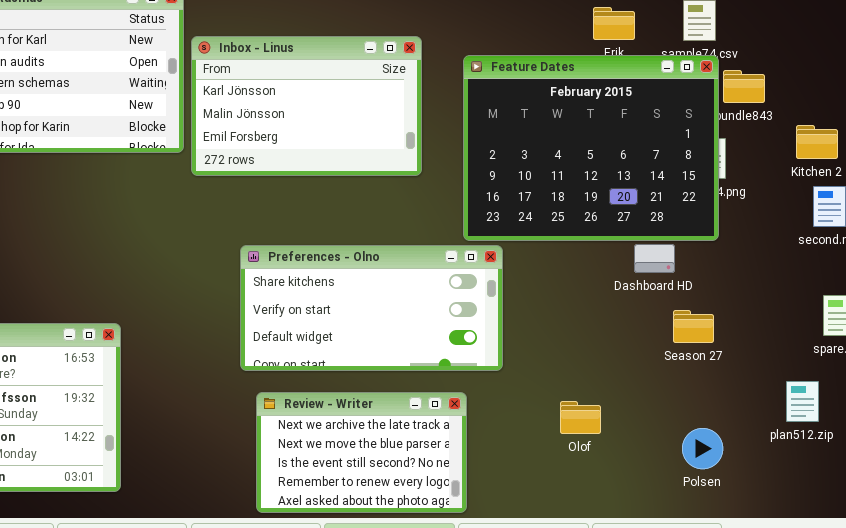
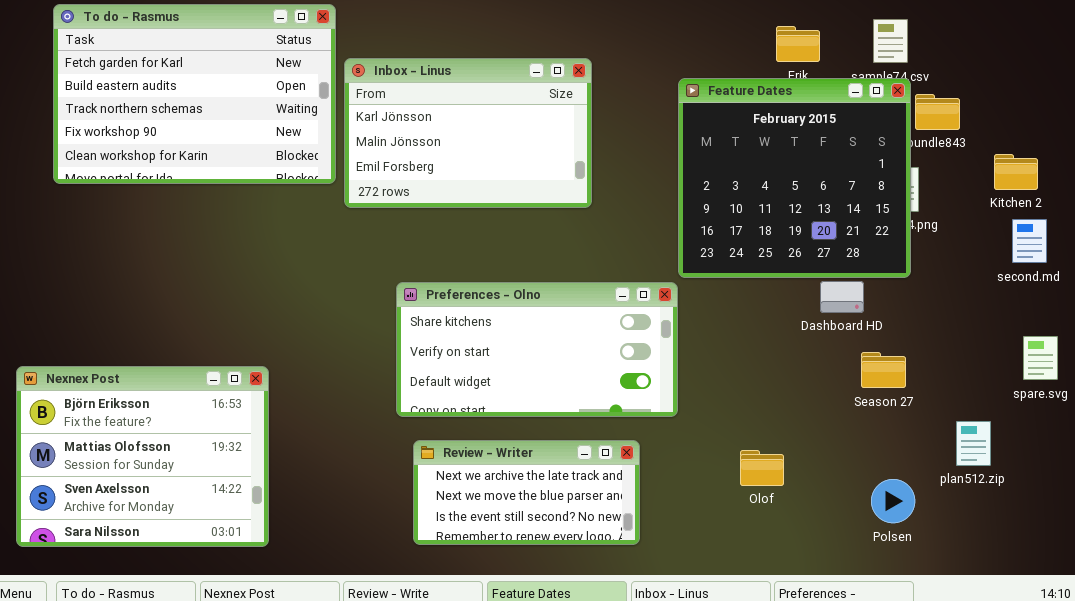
Feature Dates: [463,55,719,241] -> [678,78,911,278], resized
plan512.zip: [786,381,819,422] -> [956,421,991,466], moved
Review - Writer: [256,392,467,513] -> [413,440,640,545], resized

